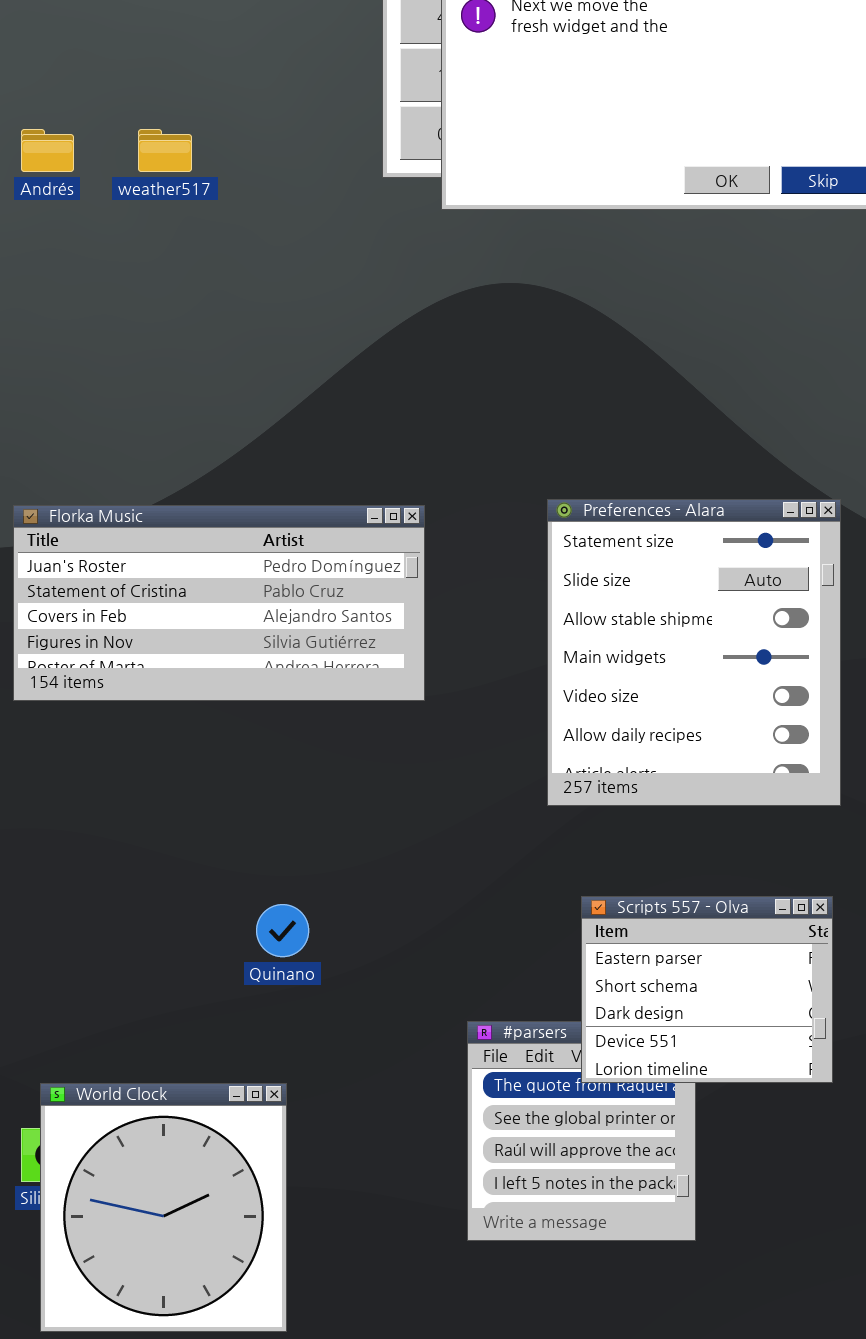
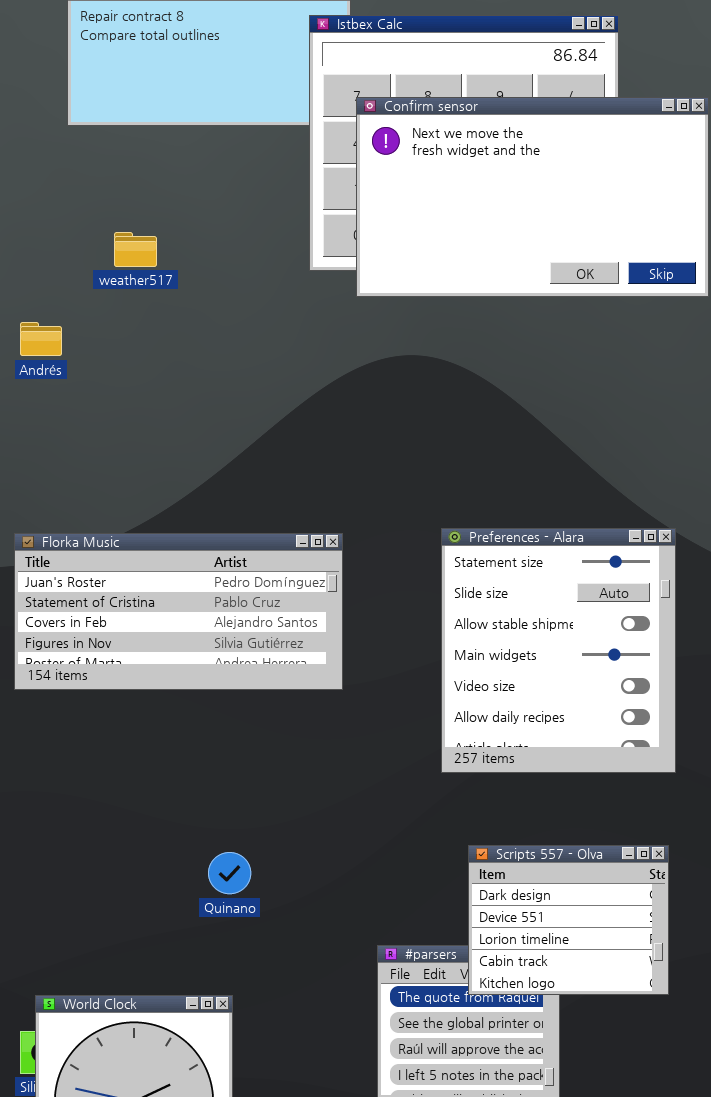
Andrés: [21,129,74,172] -> [20,322,62,356], moved
Scripts 557 - Olva: [581,896,833,1083] -> [468,845,669,995], scrolled down 2 rows

